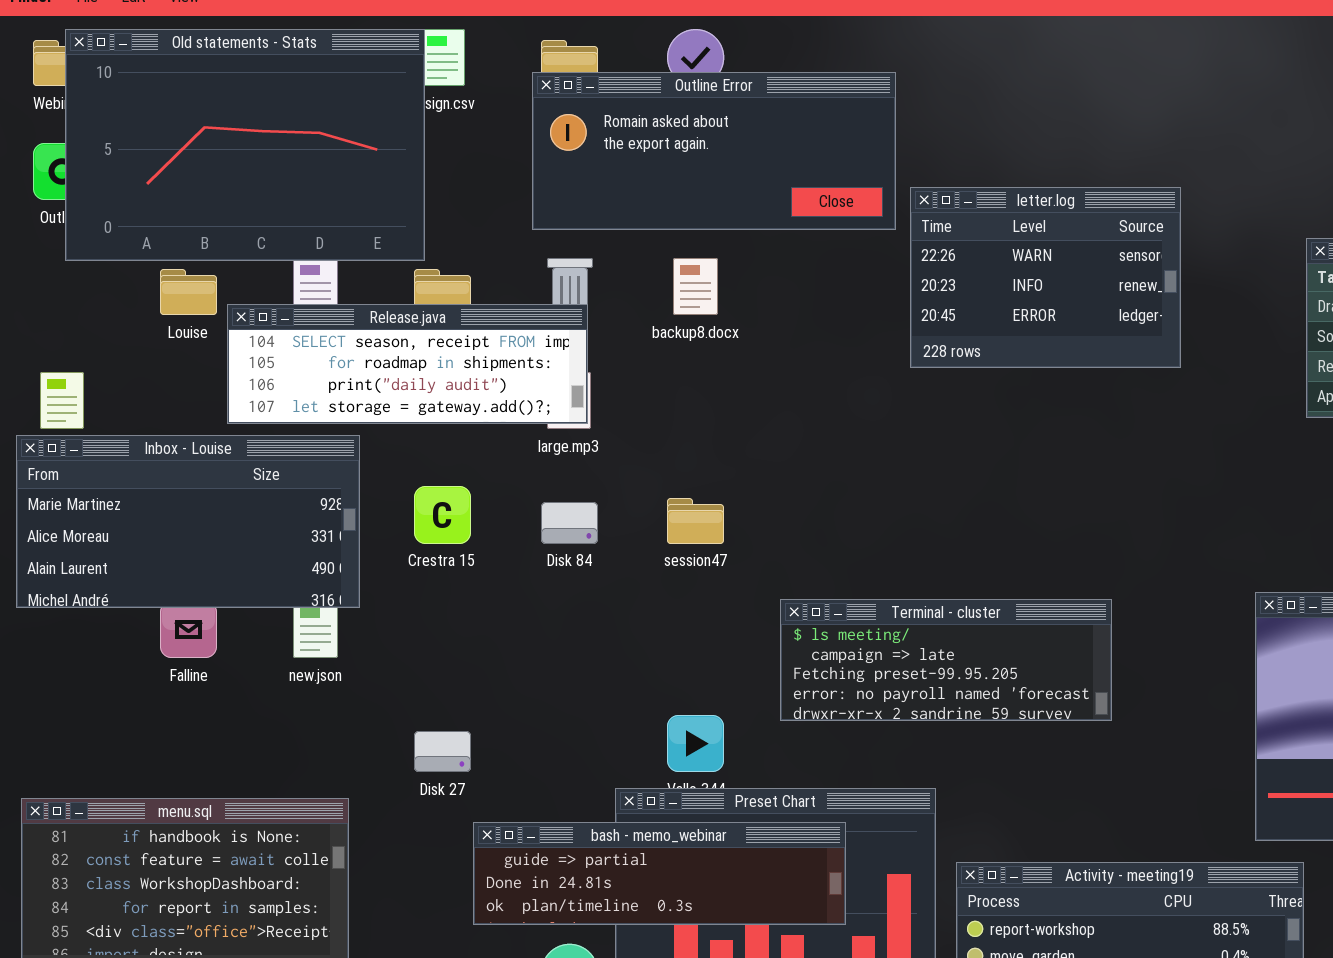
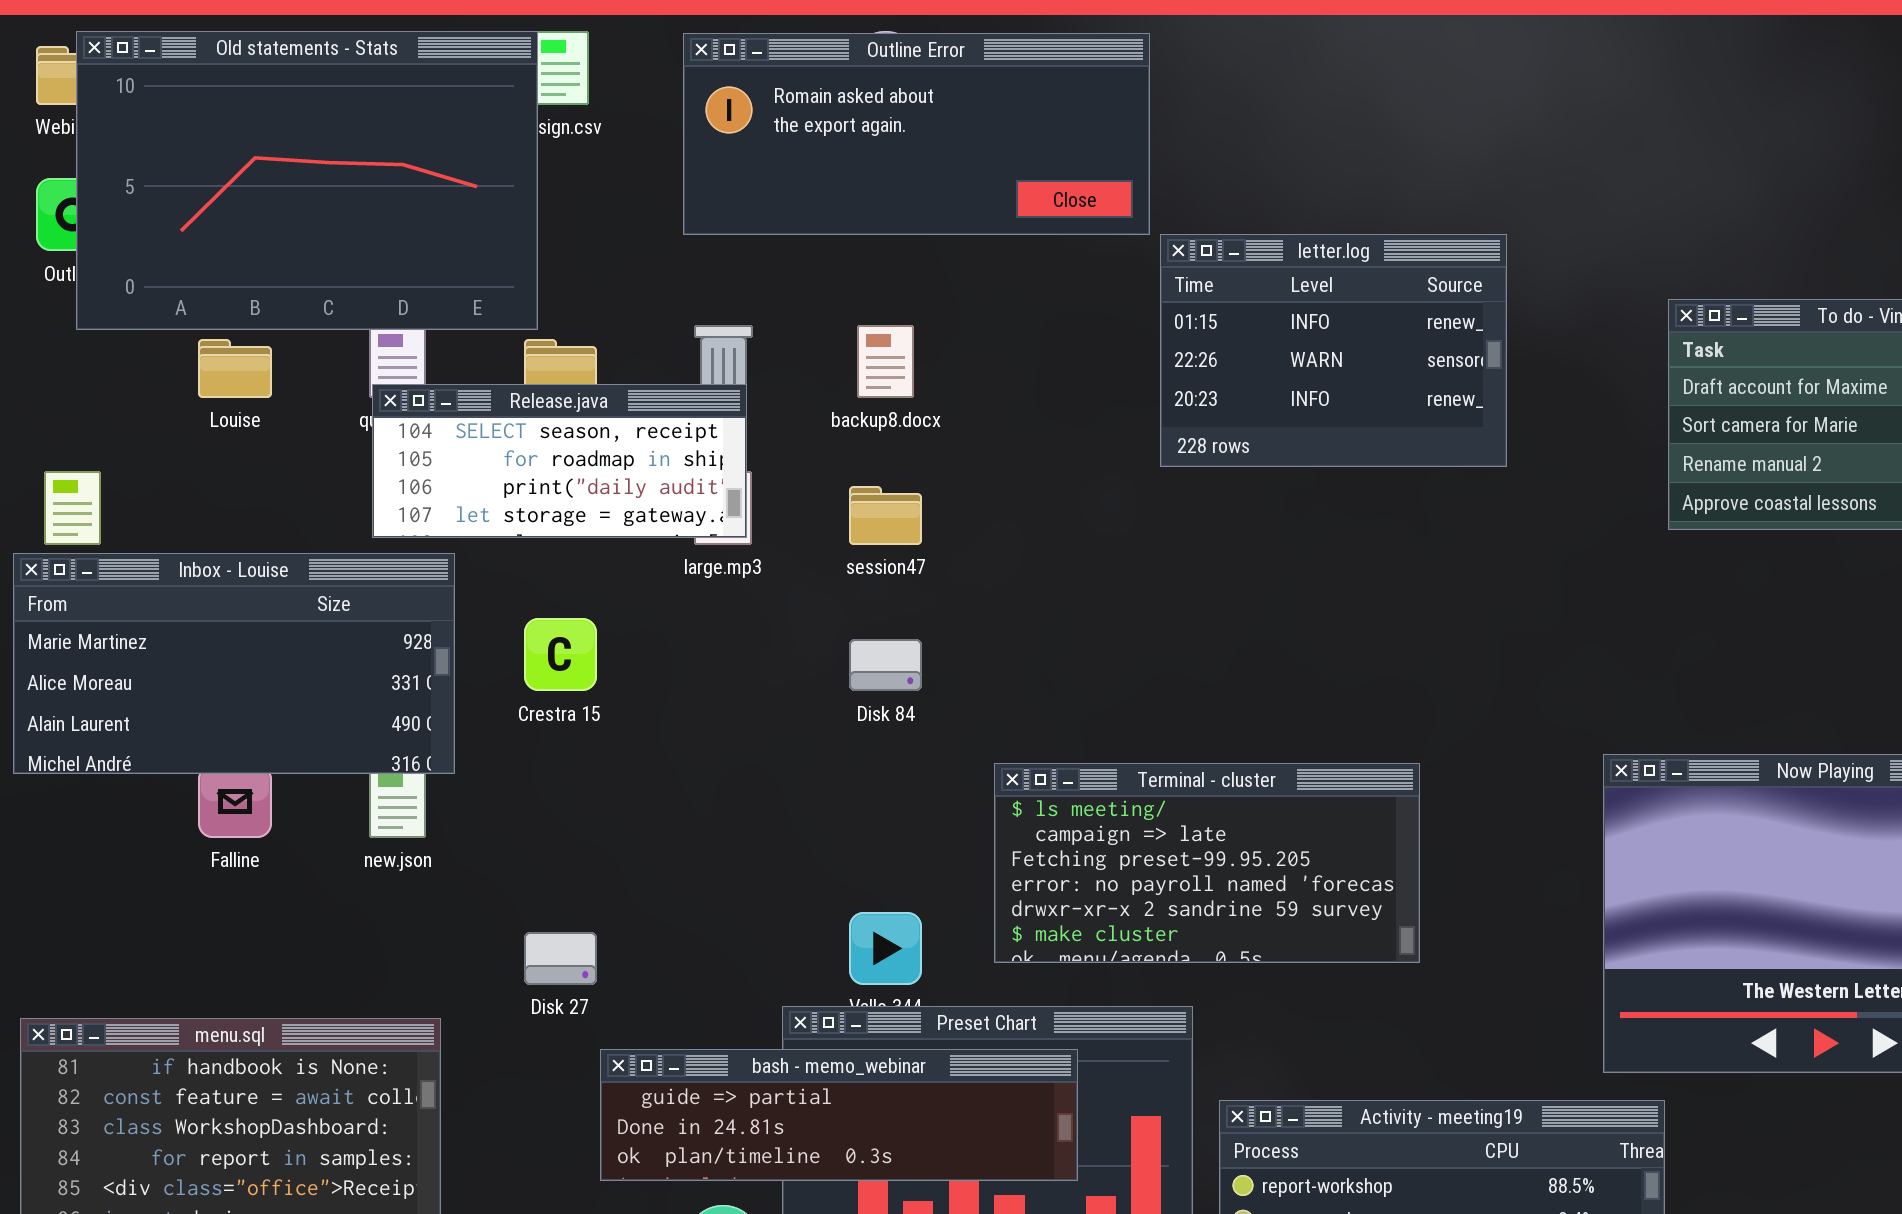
Outline Error: [532,72,896,230] -> [683,33,1150,235], moved
letter.log: [910,187,1181,368] -> [1160,234,1507,467], scrolled up 1 row
Release.java: [227,304,588,424] -> [372,384,747,538], resized
session47: [667,498,724,544] -> [849,486,922,545], moved
Disk 84: [541,502,598,544] -> [849,639,922,691], moved
Terminal - cluster: [780,599,1112,721] -> [994,763,1420,963], resized

